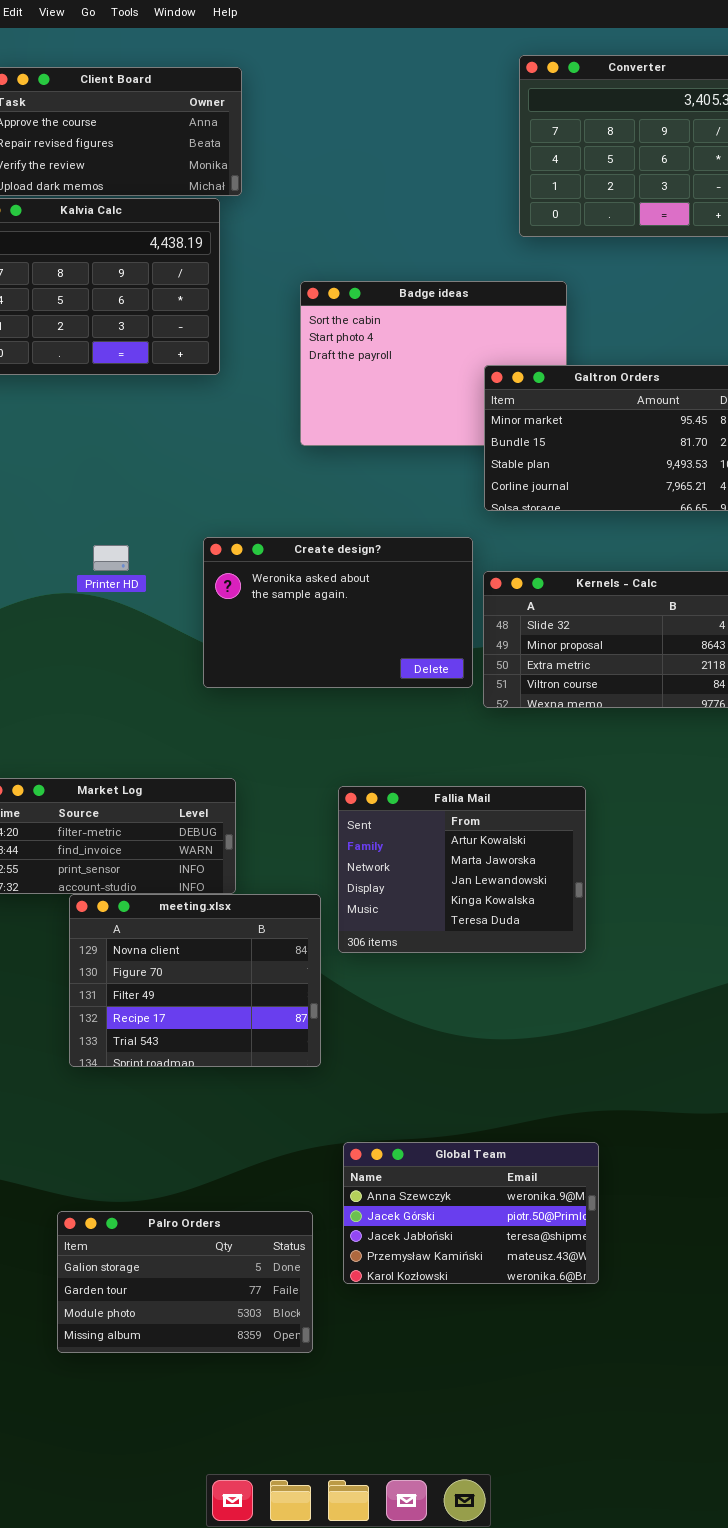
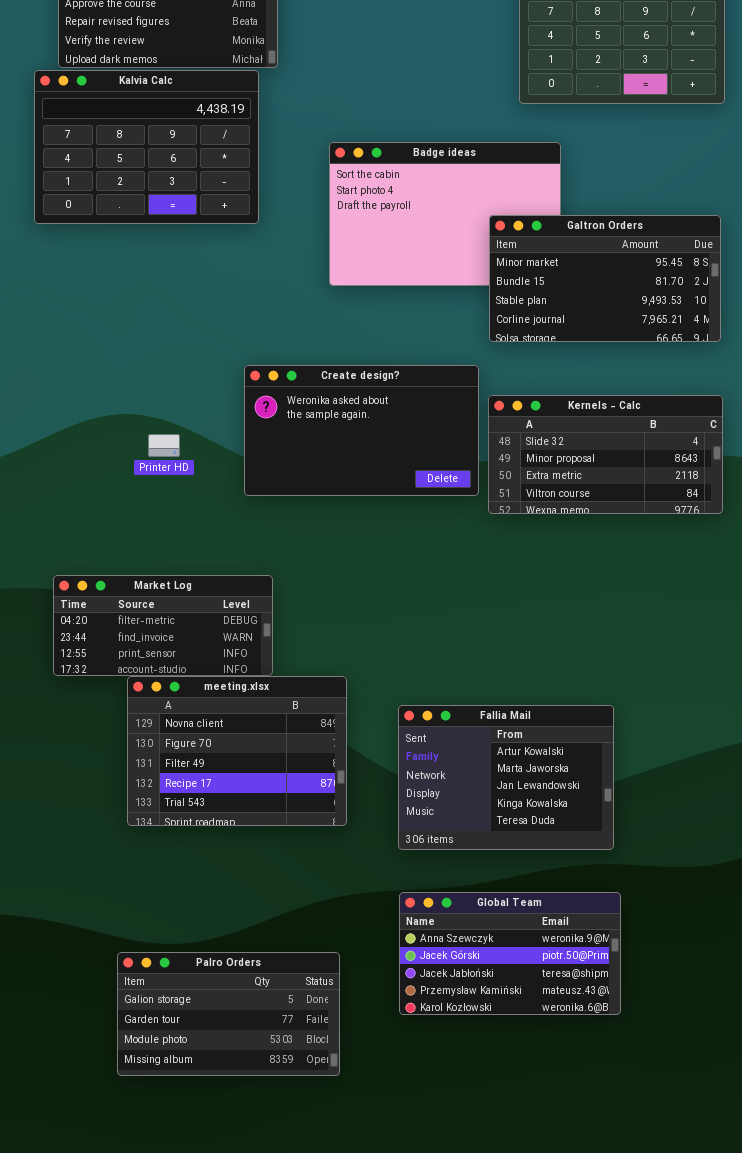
Printer HD: [93,545,129,571] -> [148,434,180,457], moved
Fallia Mail: [338,786,586,953] -> [398,705,614,850], moved
Global Team: [343,1142,599,1284] -> [399,892,621,1015], moved

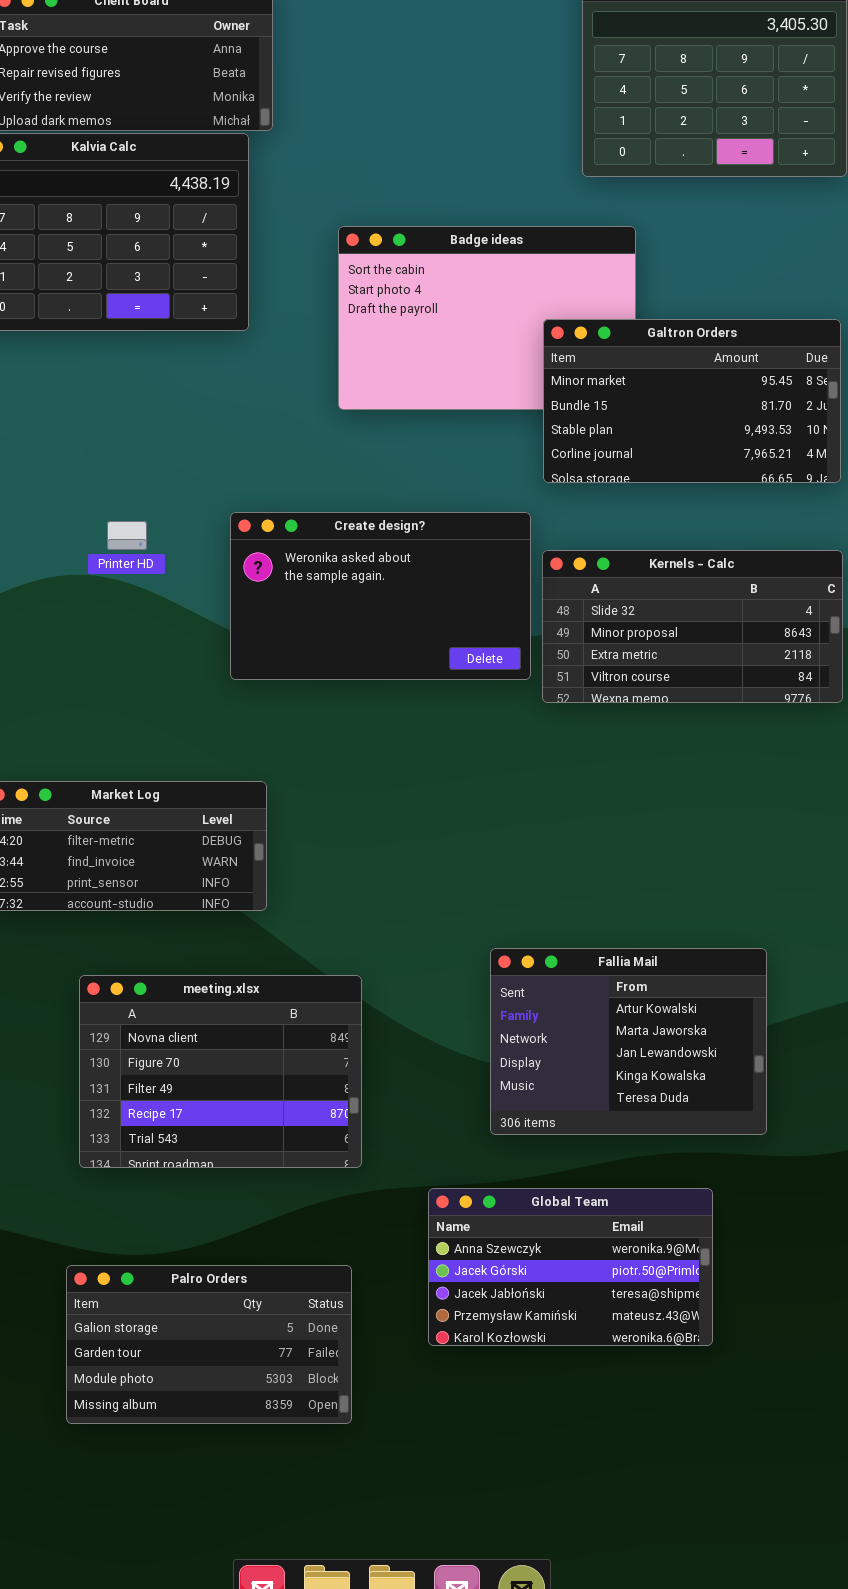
Printer HD: [148,434,180,457] -> [107,521,147,550], moved
meeting.xlsx: [127,676,347,826] -> [79,975,362,1168], moved
Fallia Mail: [398,705,614,850] -> [490,948,767,1135], moved

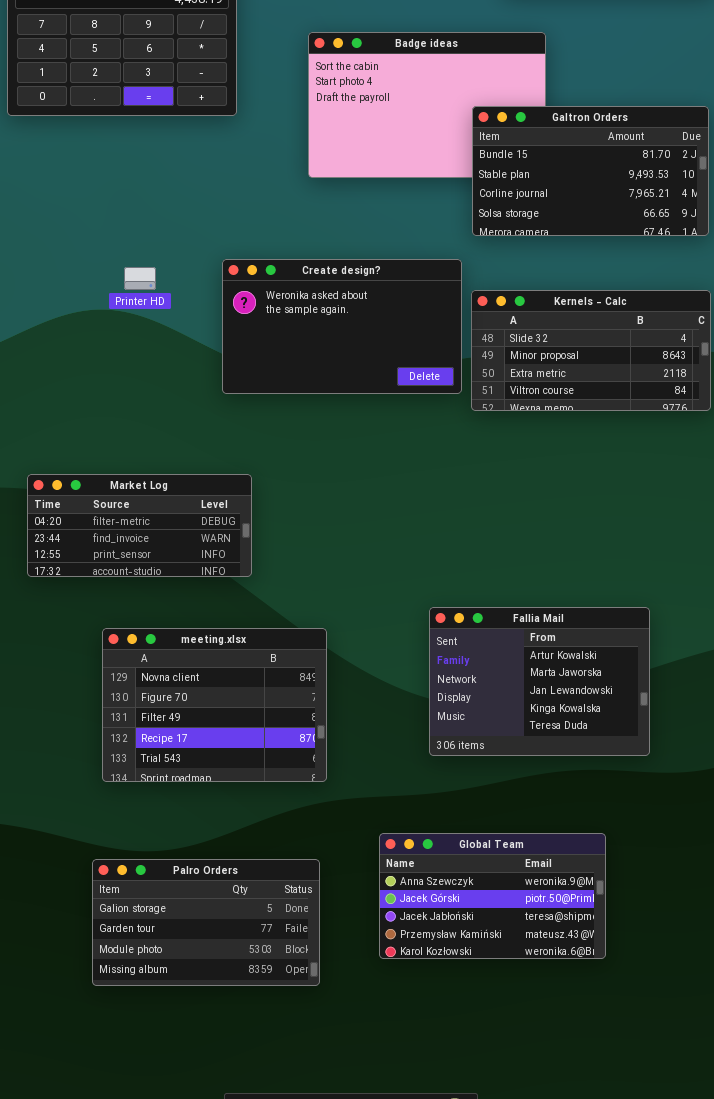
Galtron Orders: [543,319,841,483] -> [472,106,709,236], scrolled down 1 row
Global Team: [428,1188,713,1346] -> [379,833,606,959], moved

